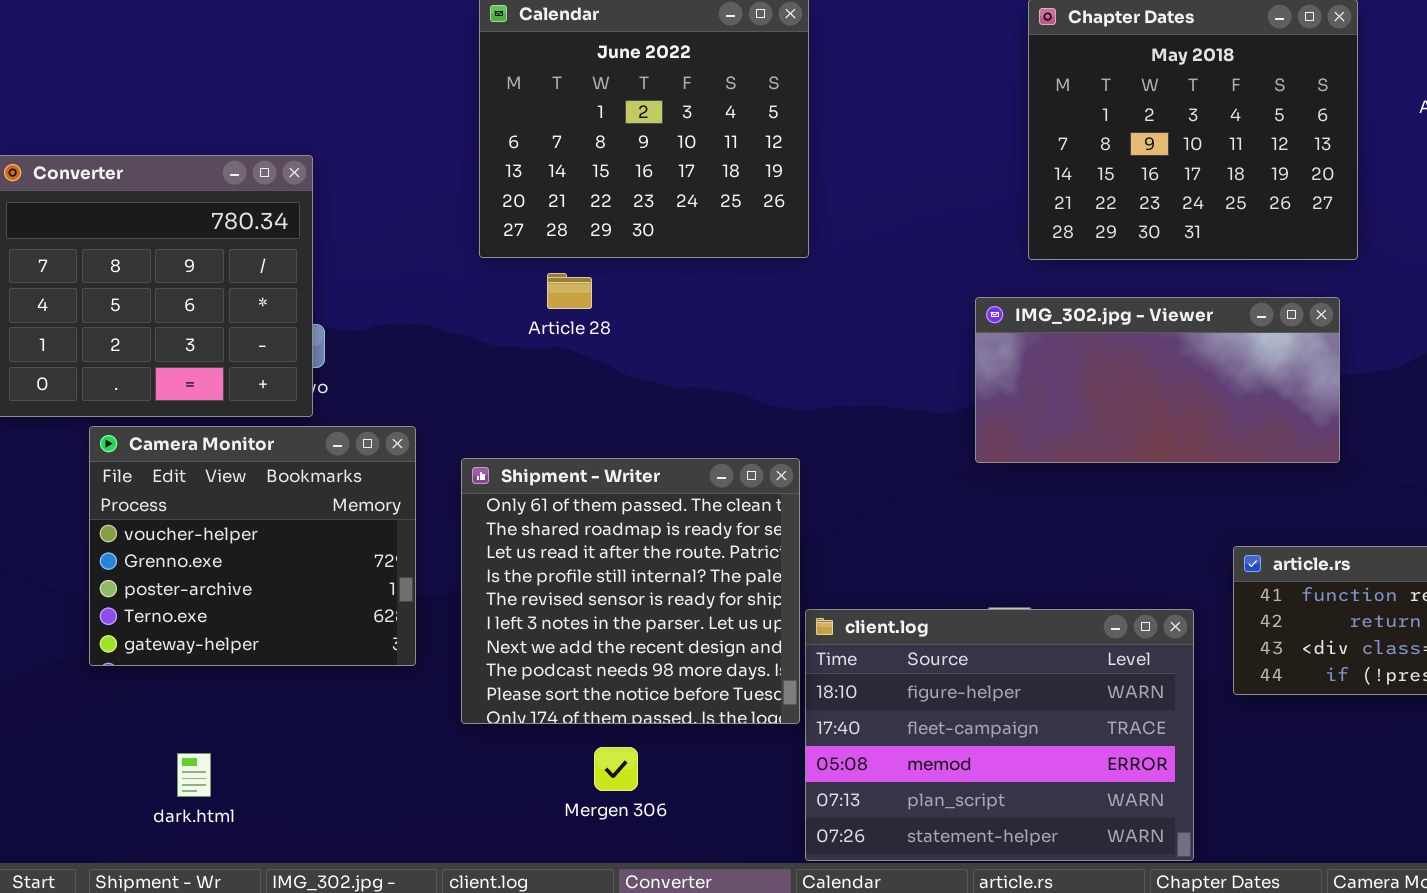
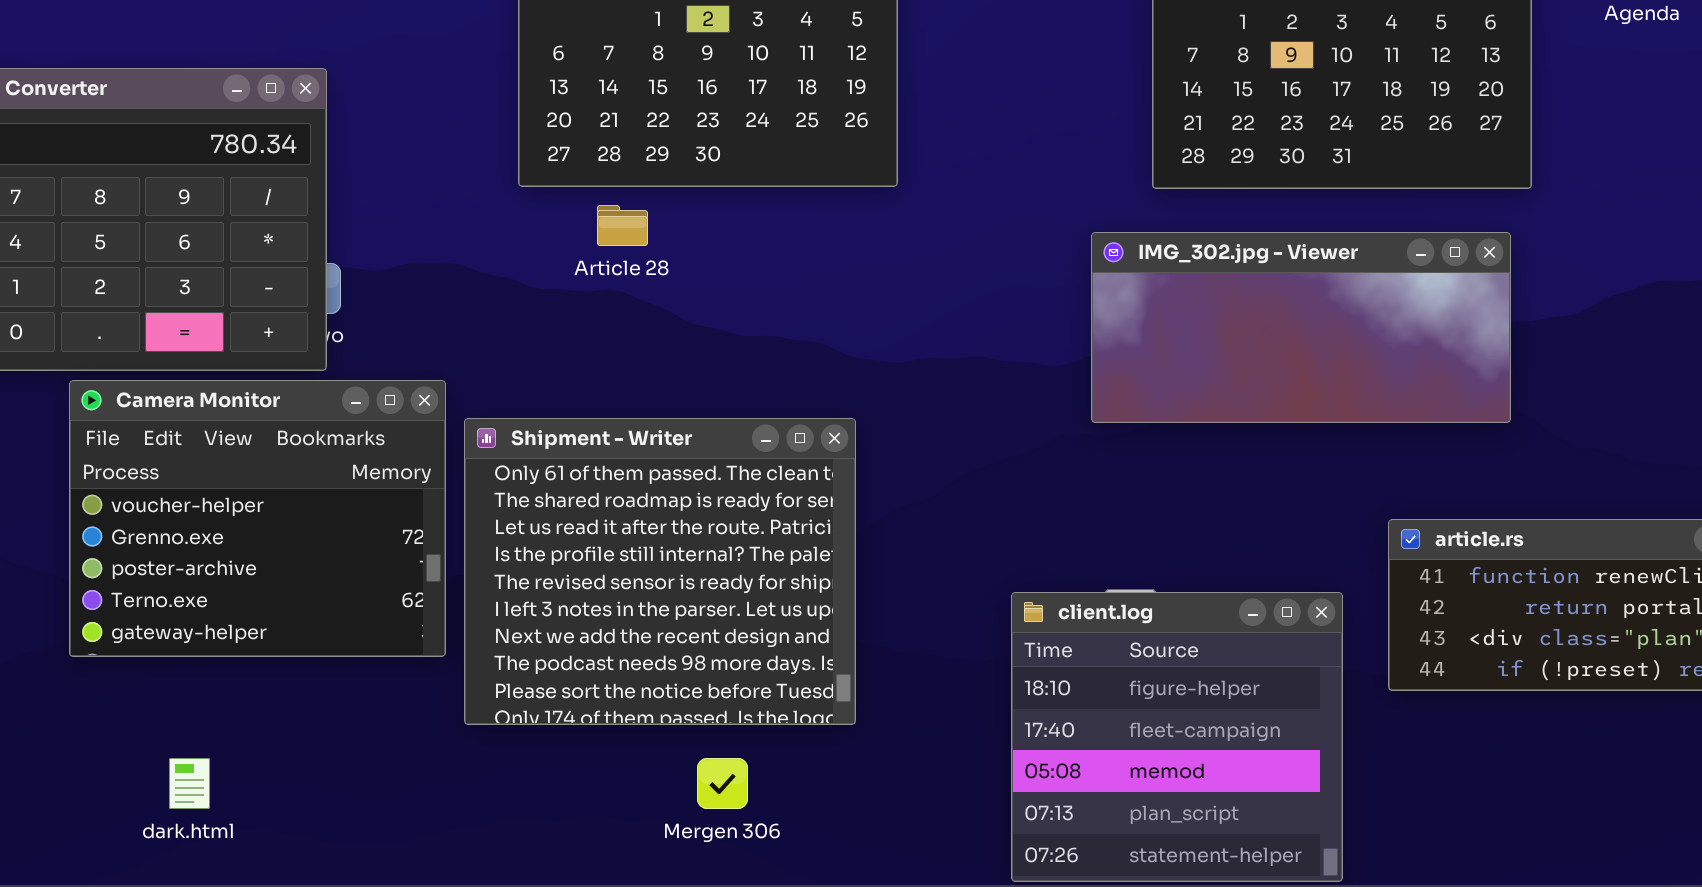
Shipment - Writer: [461,458,800,724] -> [464,418,856,725], moved
client.log: [805,609,1194,861] -> [1011,592,1343,882], resized
Mergen 306: [594,747,638,791] -> [697,758,748,809], moved

